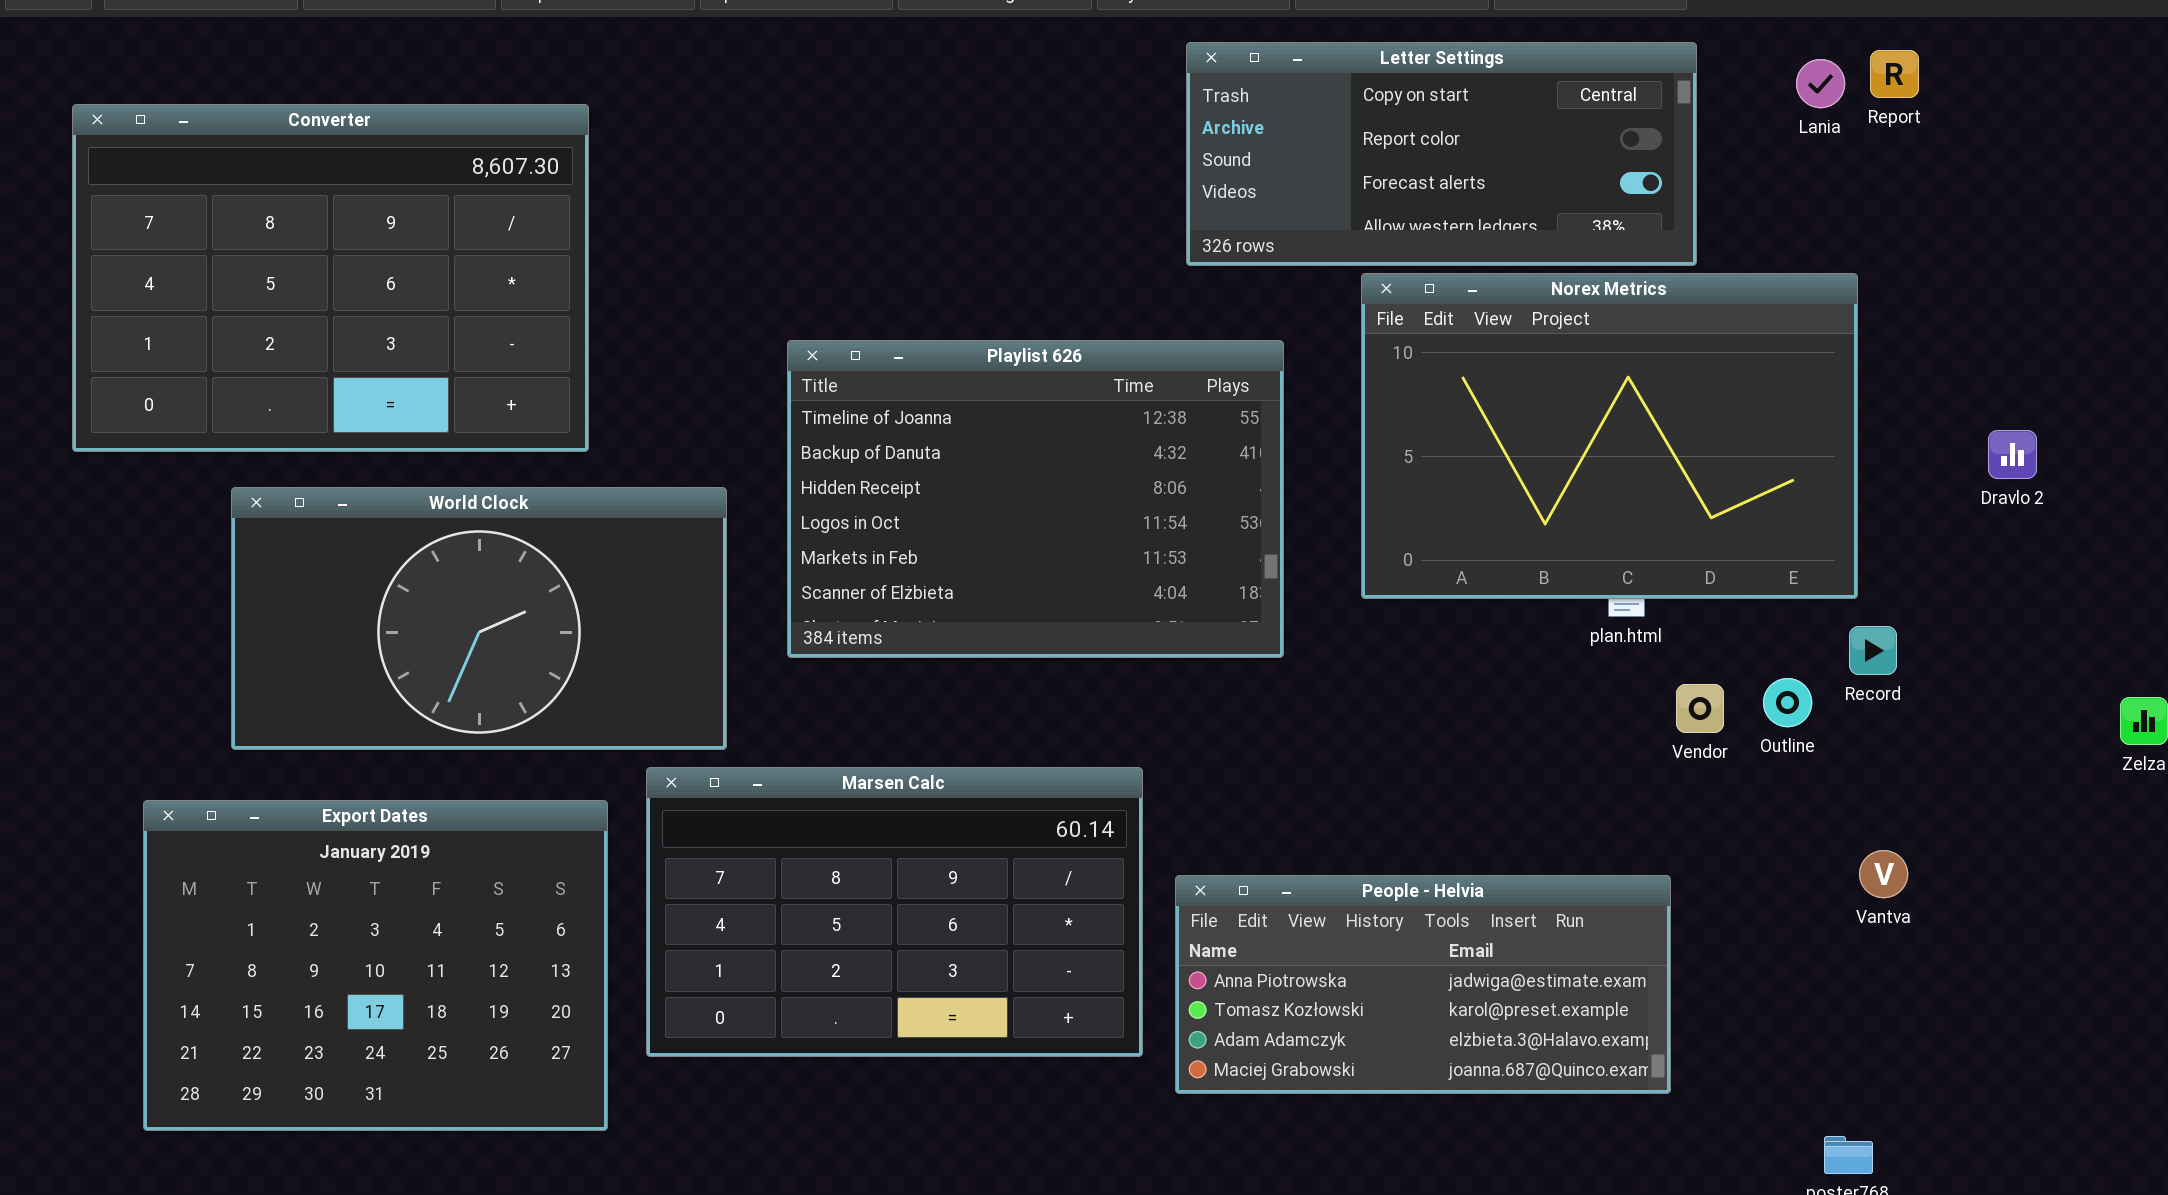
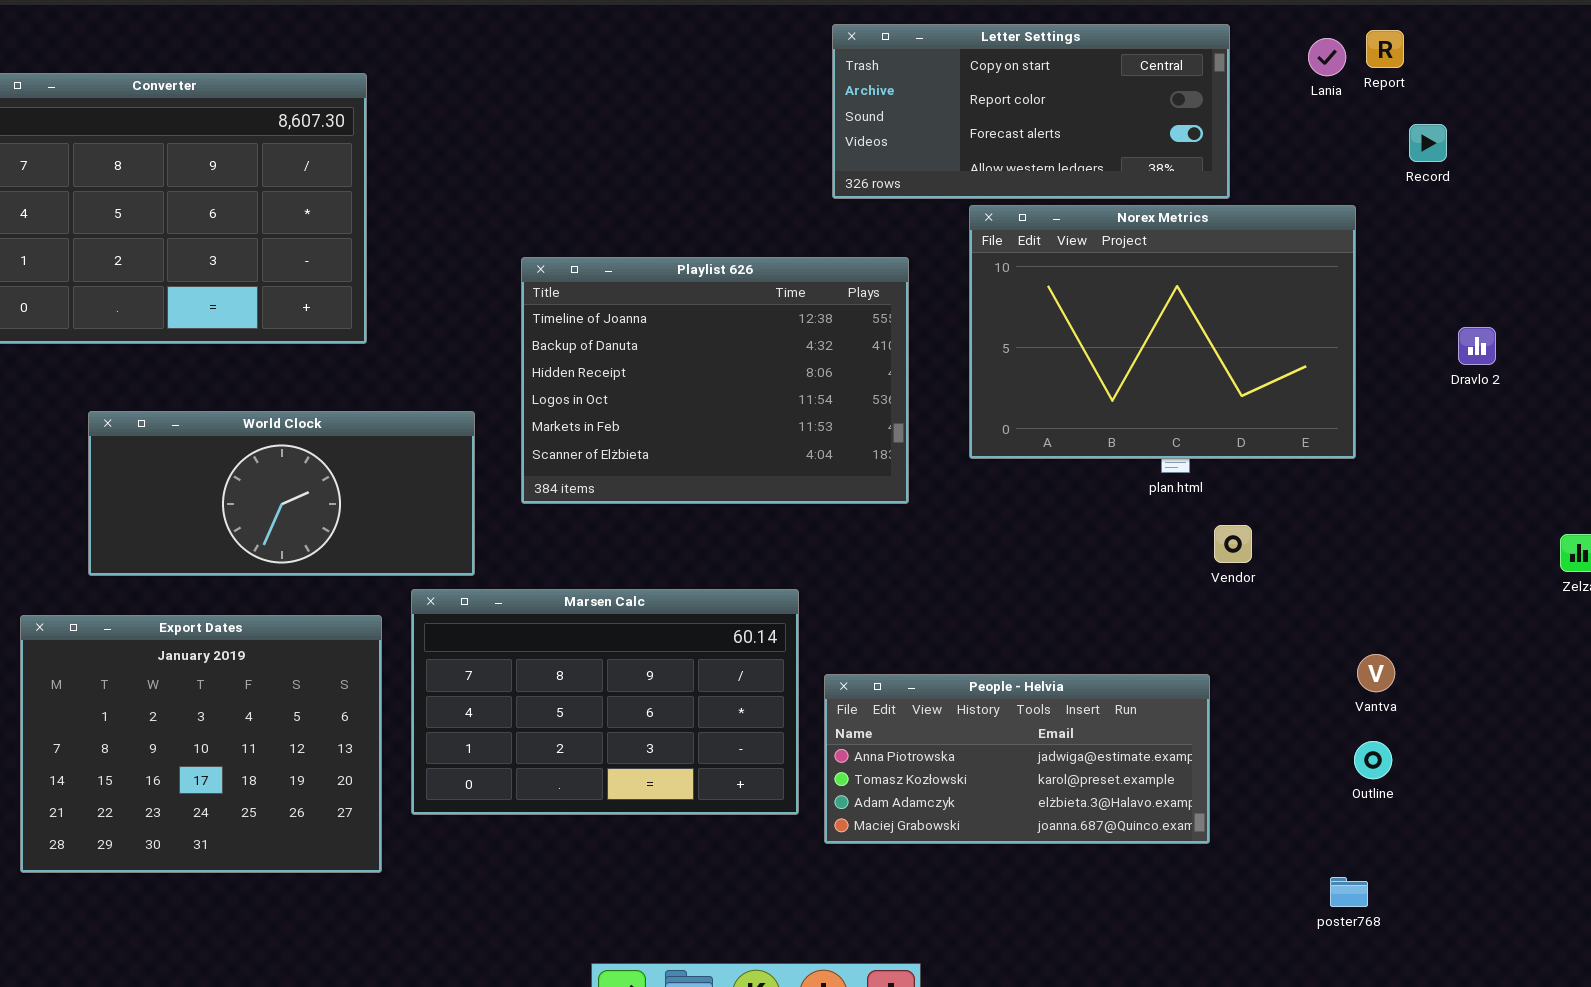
World Clock: [231,487,727,750] -> [88,411,475,576], resized
Record: [1849,626,1897,675] -> [1409,124,1447,162], moved
Outline: [1763,678,1812,727] -> [1354,741,1392,779], moved

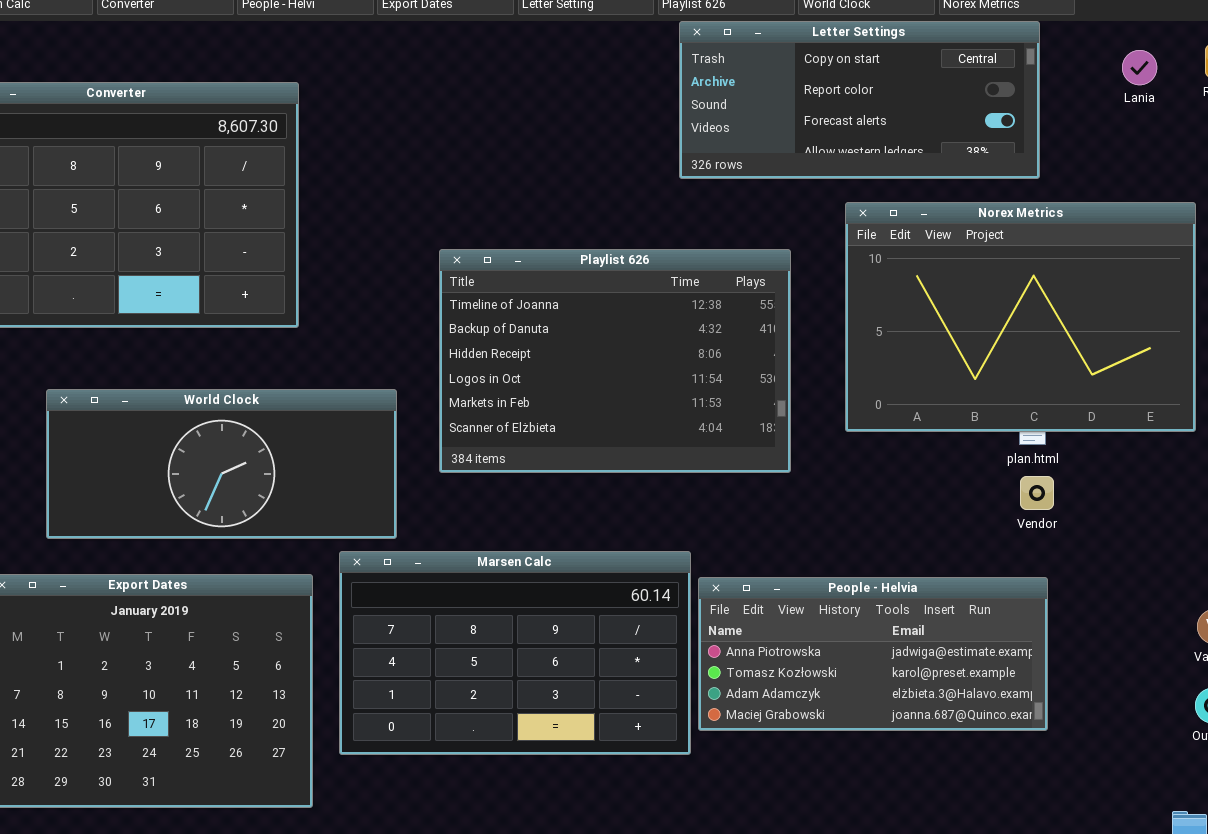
Letter Settings: [832,24,1230,199] -> [679,21,1040,179], moved
Lania: [1308,38,1346,76] -> [1122,50,1157,85], moved
Vendor: [1214,525,1252,563] -> [1020,476,1054,510], moved
People - Helvia: [824,674,1210,844] -> [698,577,1048,731], moved

